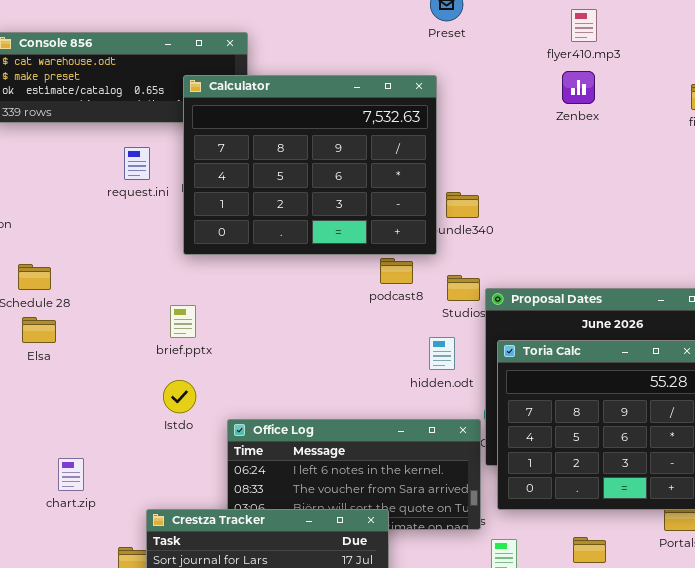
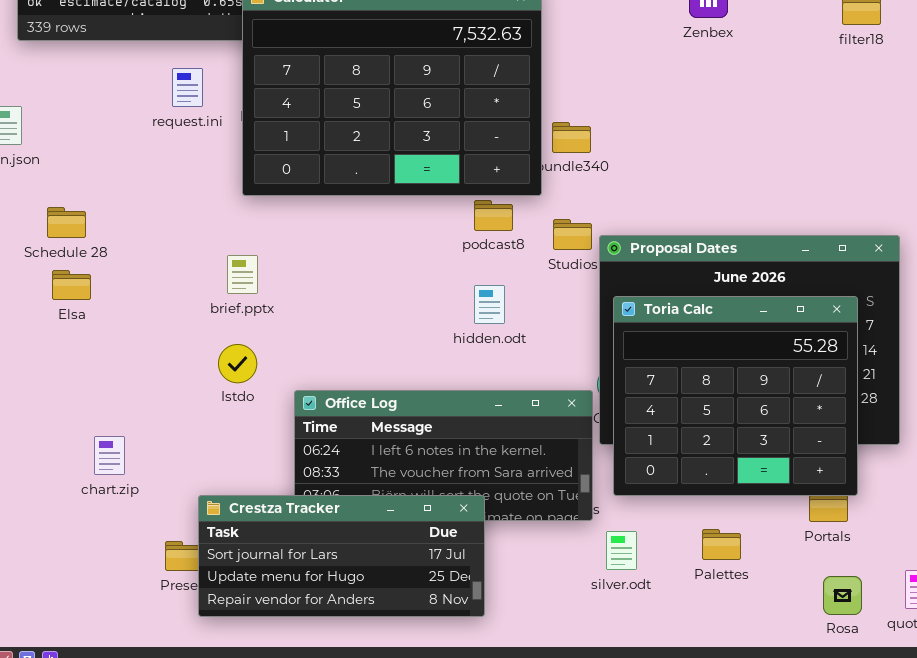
hidden.odt: [429,337,455,370] -> [474,285,505,324], moved

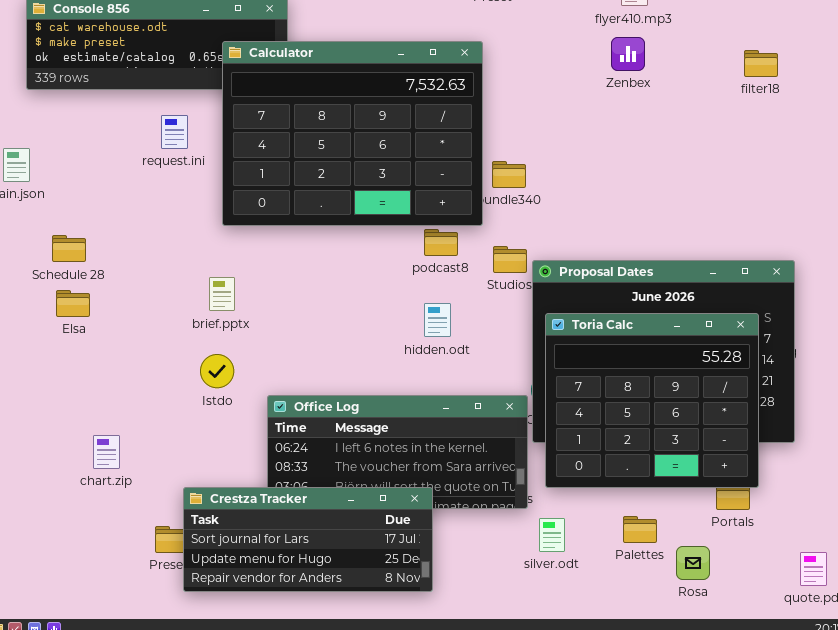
Rosa: [823,576,862,615] -> [676,546,710,580], moved

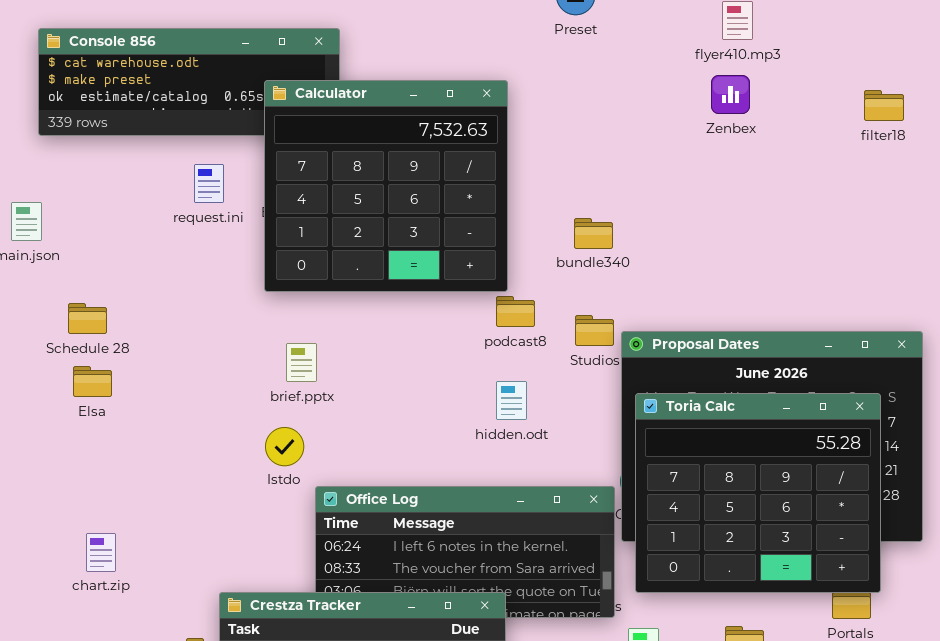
Calculator: [222,41,483,226] -> [264,80,508,292], resized
brief.pptx: [209,277,235,311] -> [286,343,317,382], moved
Istdo: [200,354,234,388] -> [265,427,304,466], moved
chart.zip: [93,435,120,469] -> [86,533,116,572], moved

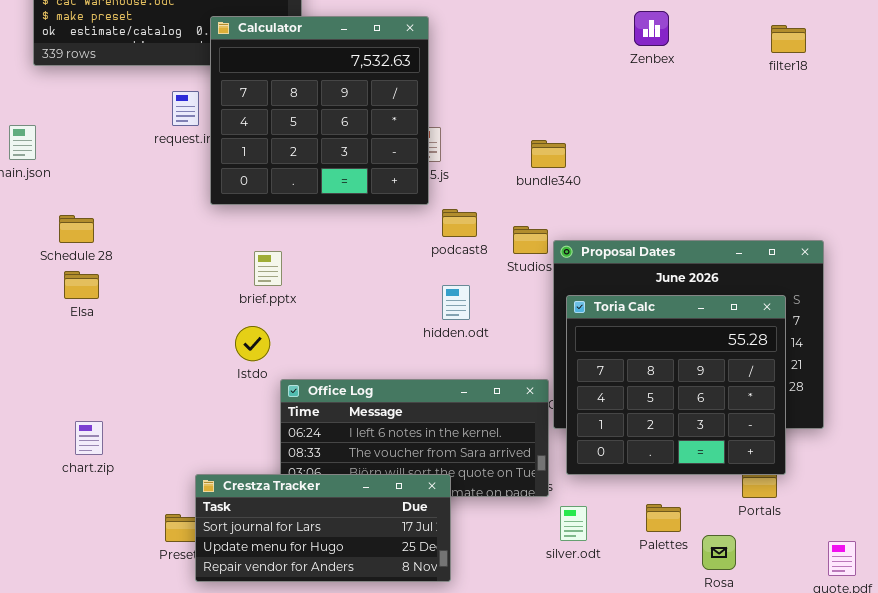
Calculator: [264,80,508,292] -> [210,16,429,205], moved
bundle340: [574,218,613,249] -> [531,140,566,168], moved

